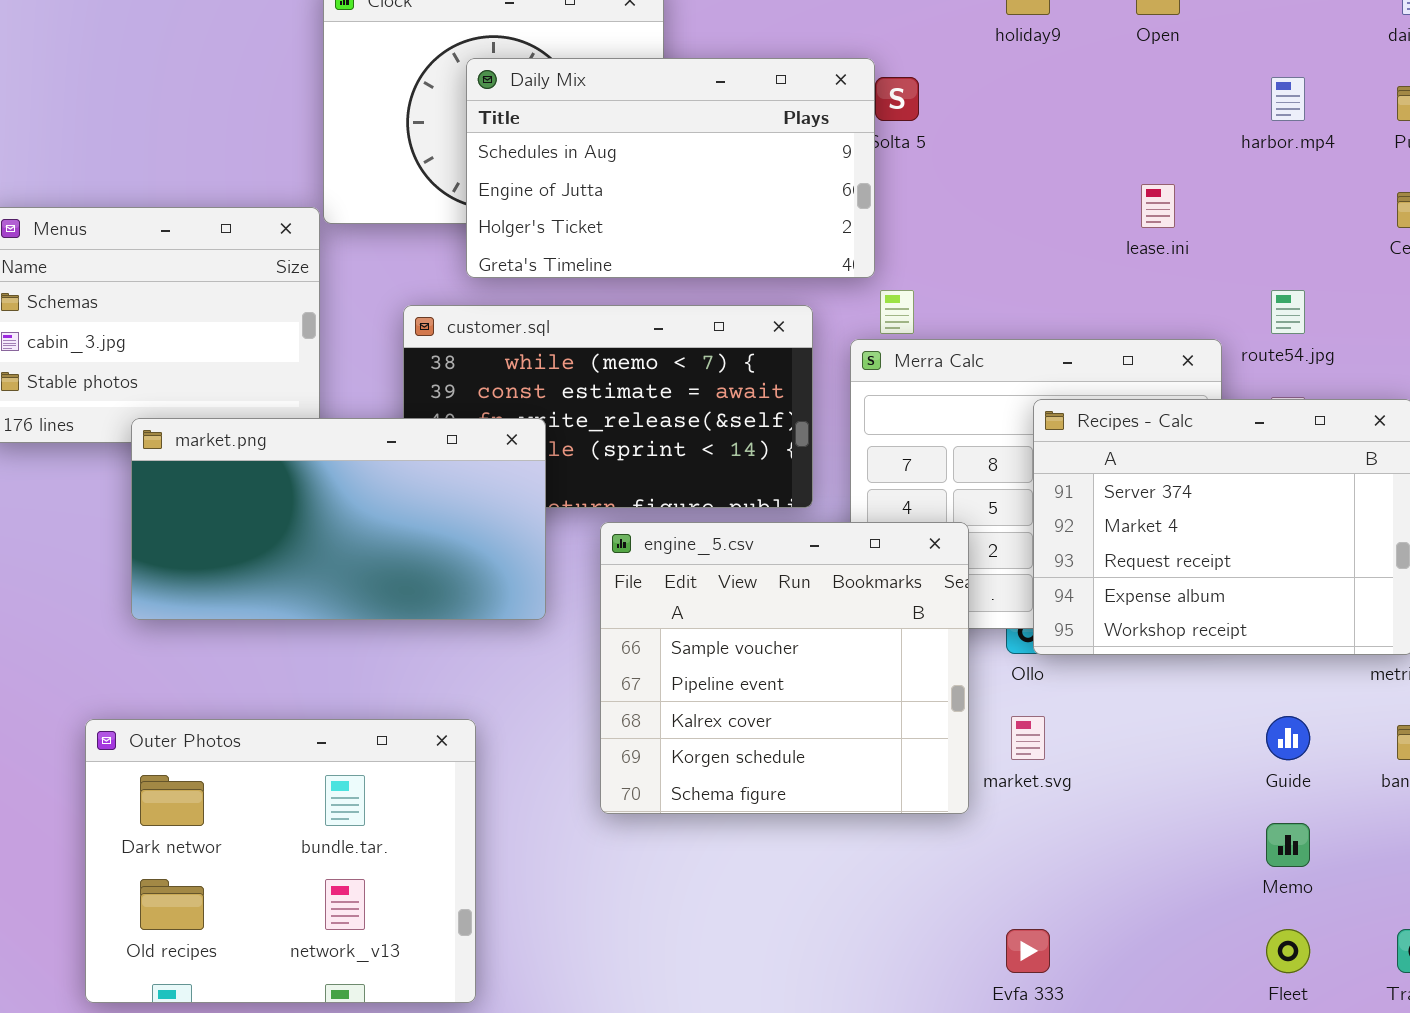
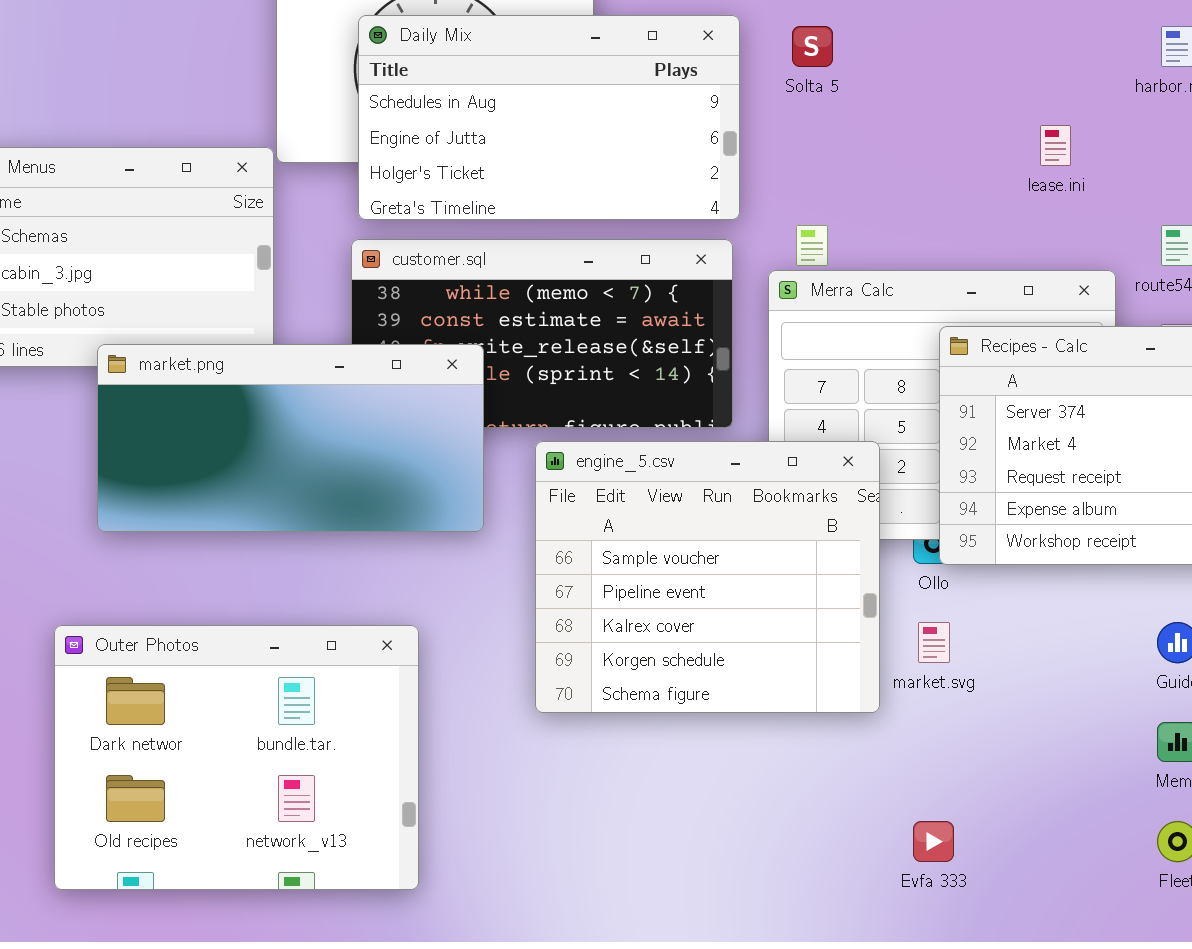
Daily Mix: [466,58,875,278] -> [358,15,740,220], moved

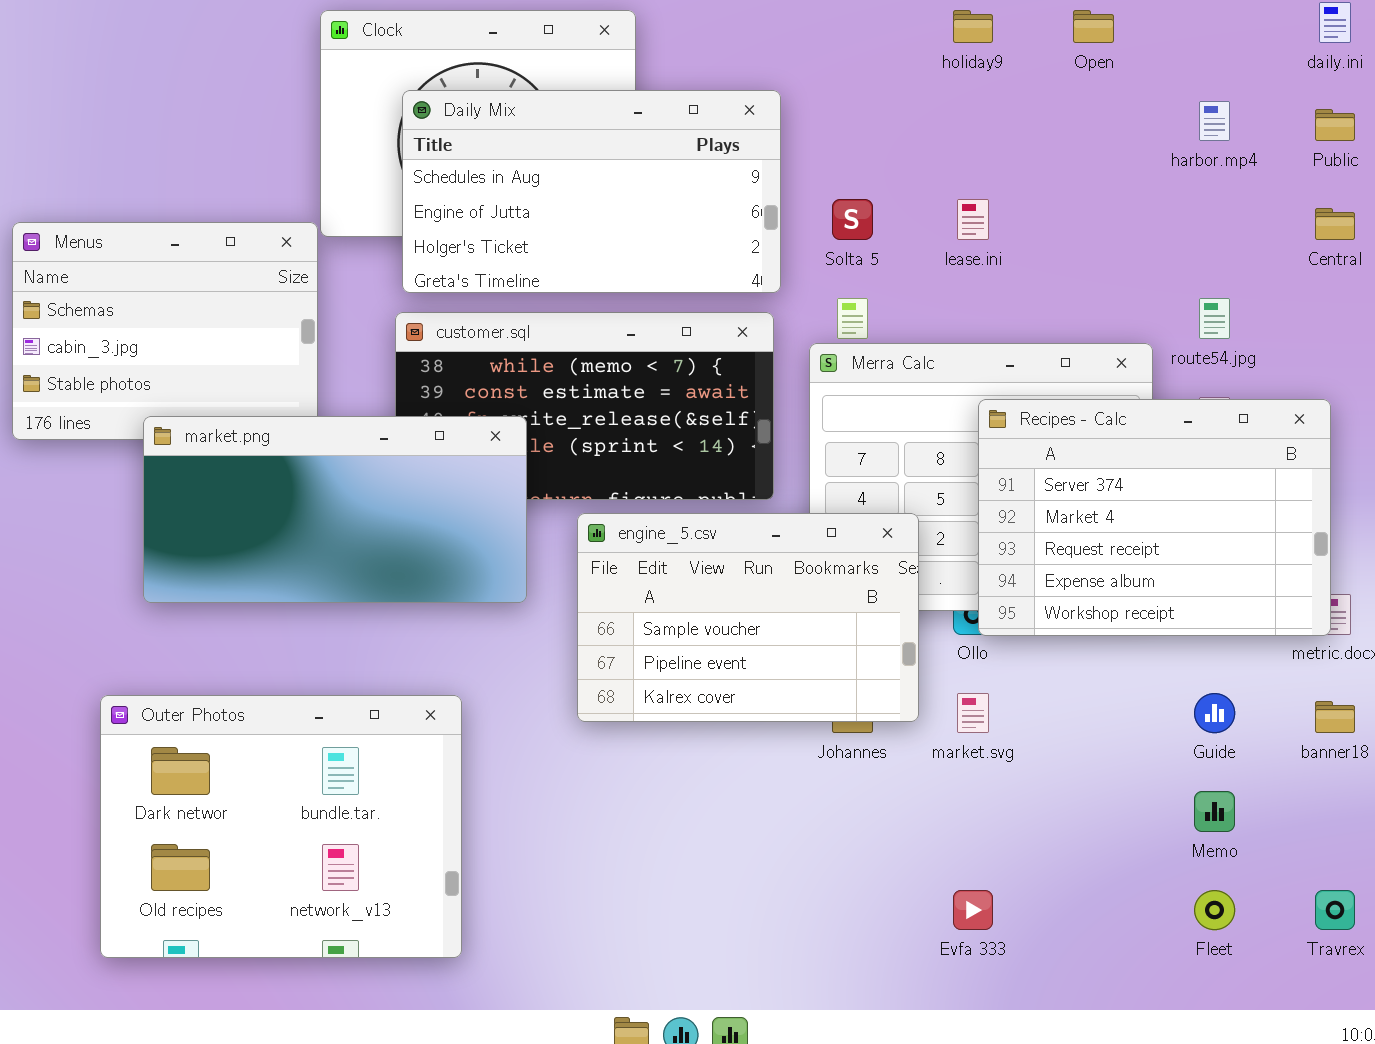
Solta 5: [792,26,833,67] -> [832,199,873,240], moved
lease.ini: [1040,125,1071,166] -> [957,199,989,240], moved
engine_5.csv: [535,441,880,713] -> [577,513,919,722], resized

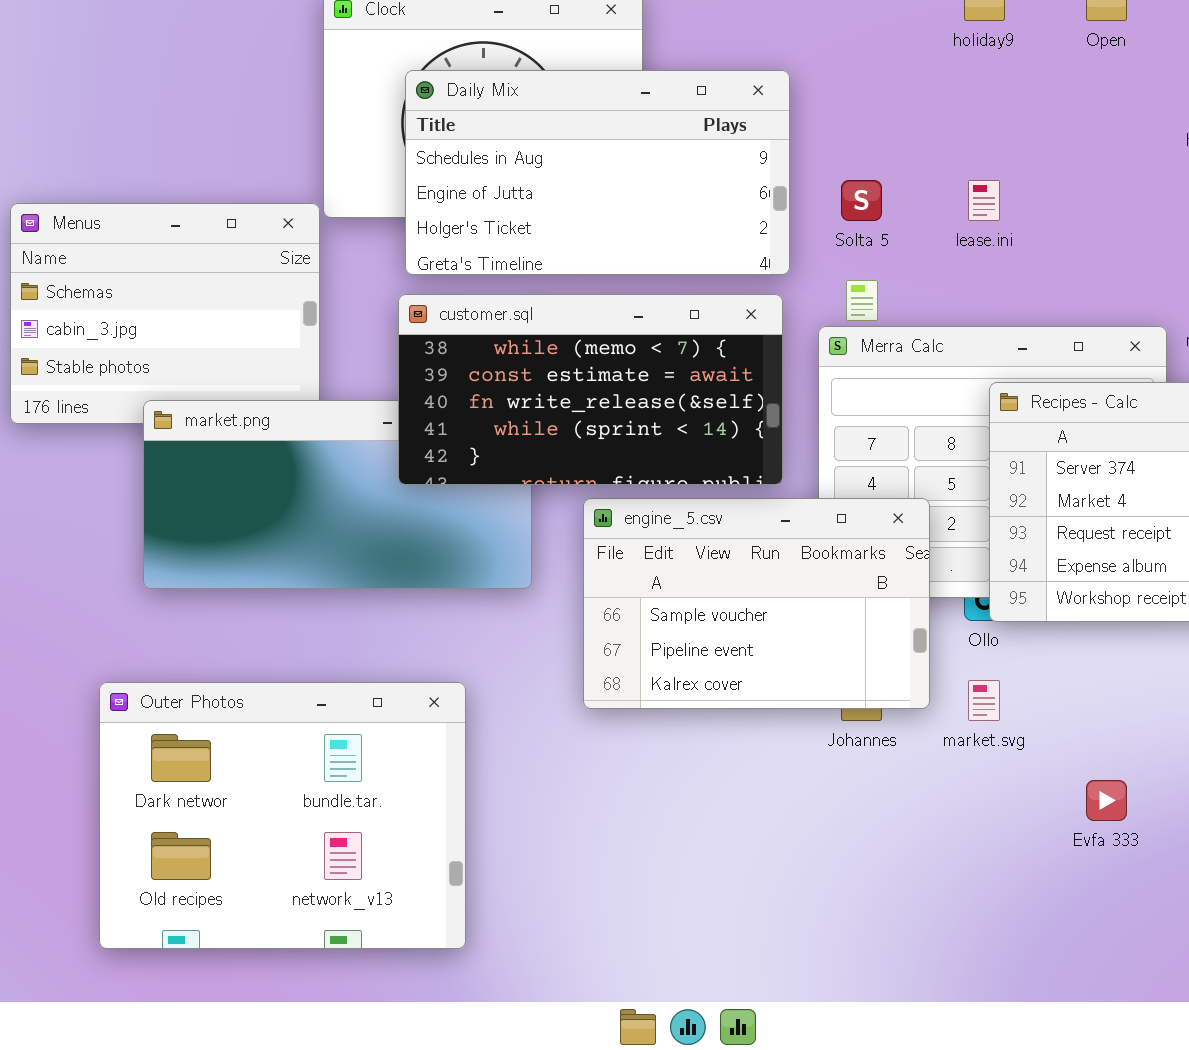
customer.sql: [395,312,774,500] -> [398,294,783,485], raised
Evfa 333: [953,890,993,930] -> [1086,780,1127,821], moved

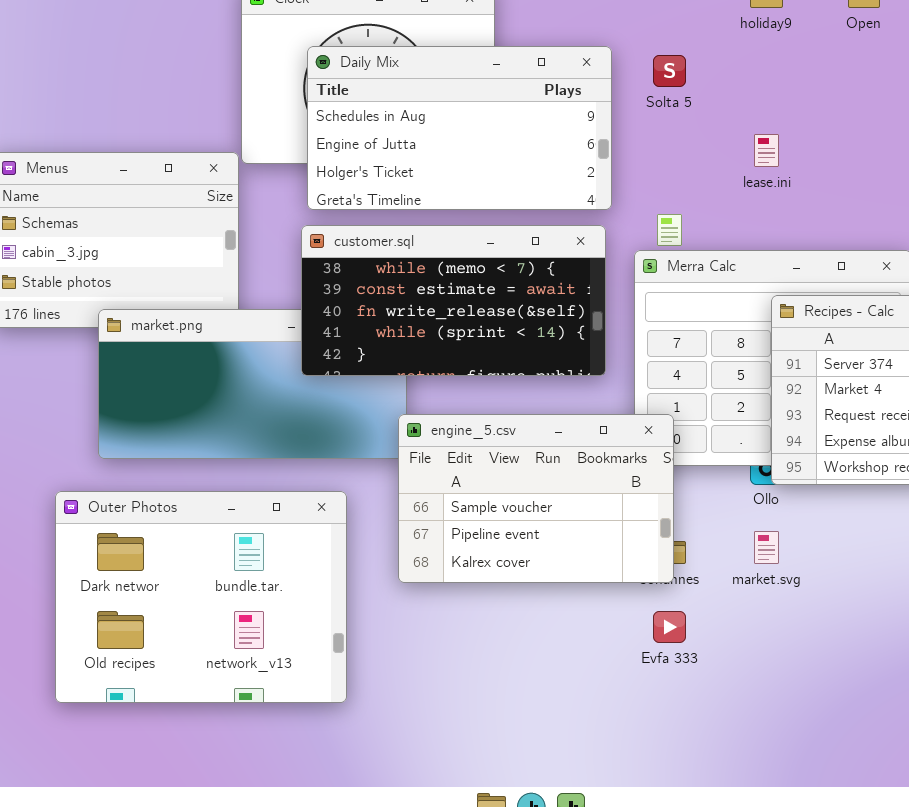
Solta 5: [841,180,882,221] -> [653,55,686,87], moved
engine_5.csv: [583,498,930,709] -> [398,414,674,583], moved
Outer Photos: [99,682,466,949] -> [55,491,347,703], moved
Evfa 333: [1086,780,1127,821] -> [653,611,686,643], moved

